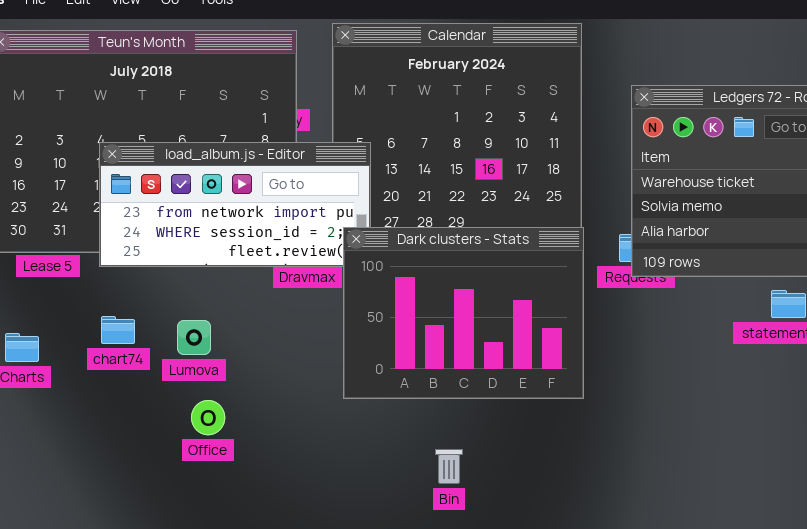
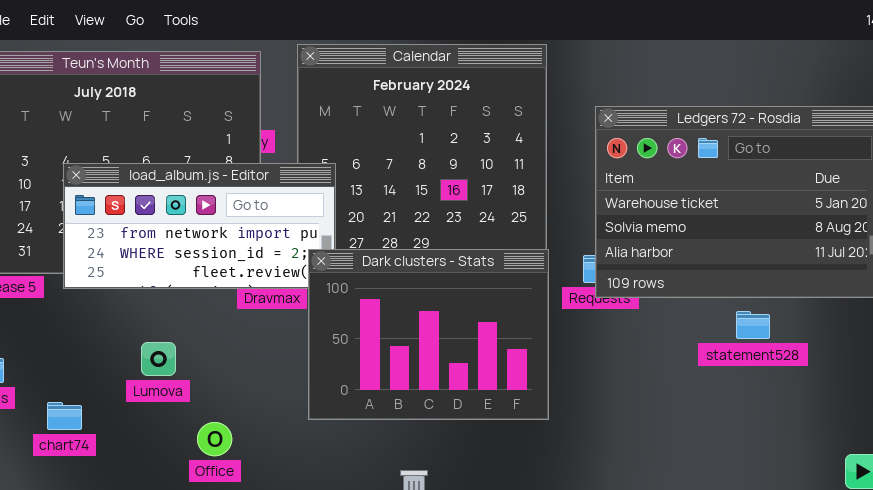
chart74: [101,316,135,344] -> [47,402,82,430], moved
Office: [191,400,225,435] -> [197,422,232,456], moved

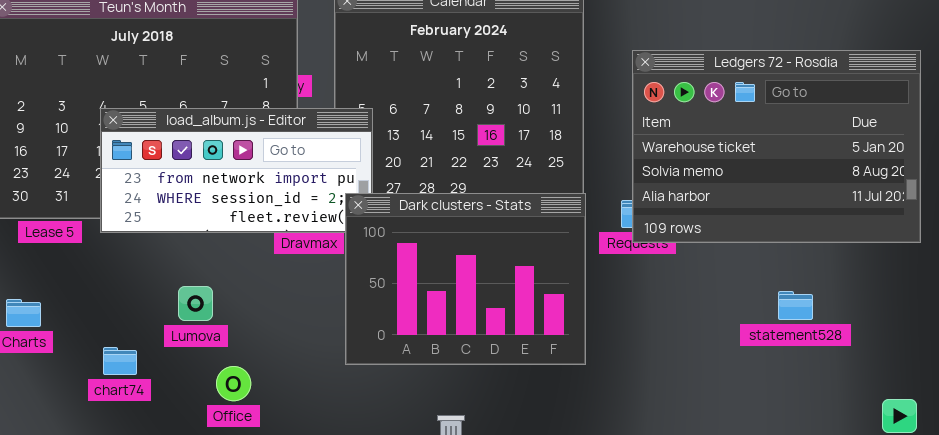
statement528: [736,311,770,339] -> [778,291,813,320], moved
chart74: [47,402,82,430] -> [103,347,137,375], moved
Office: [197,422,232,456] -> [216,366,251,401], moved

